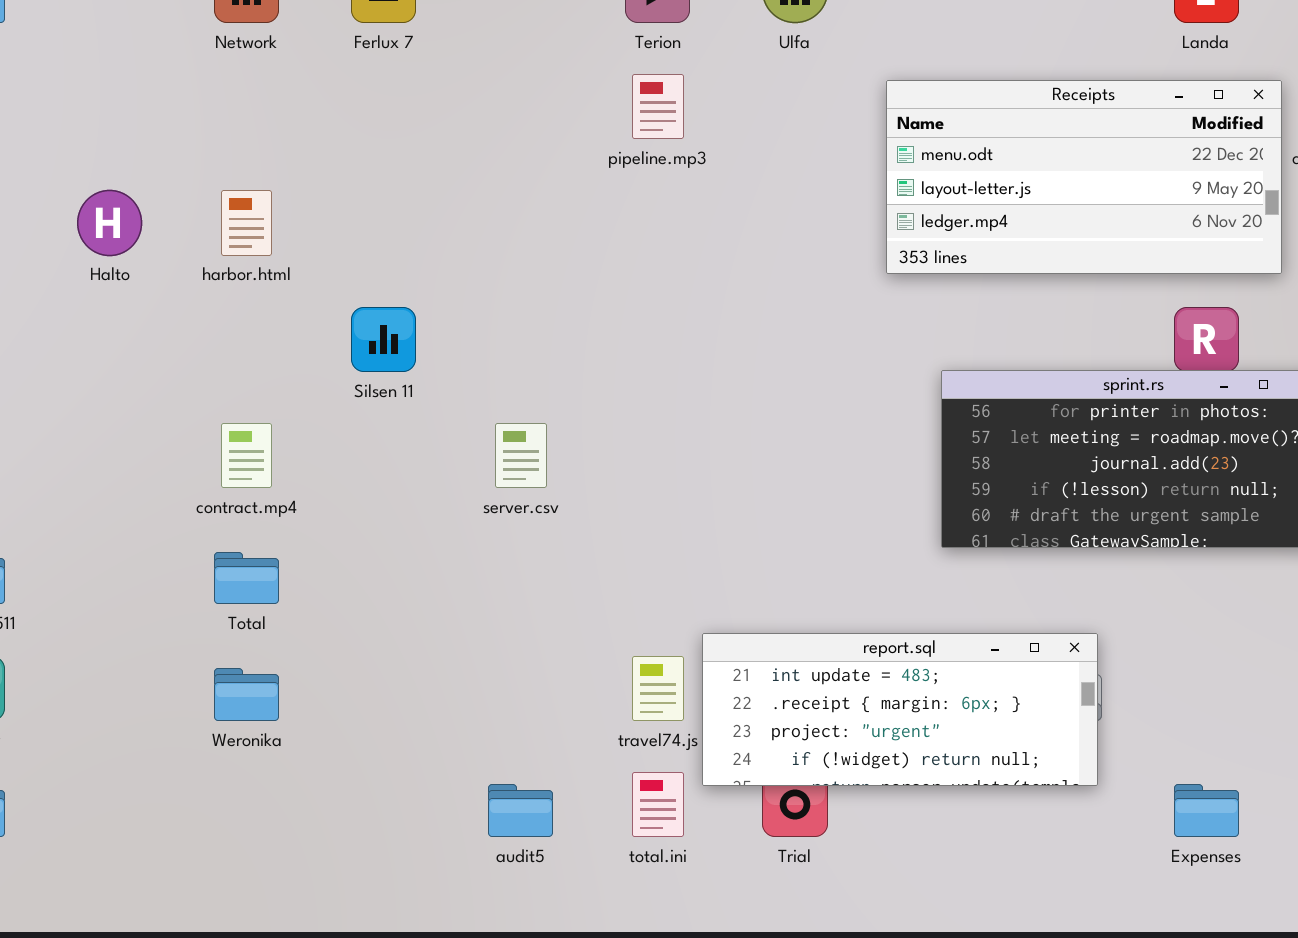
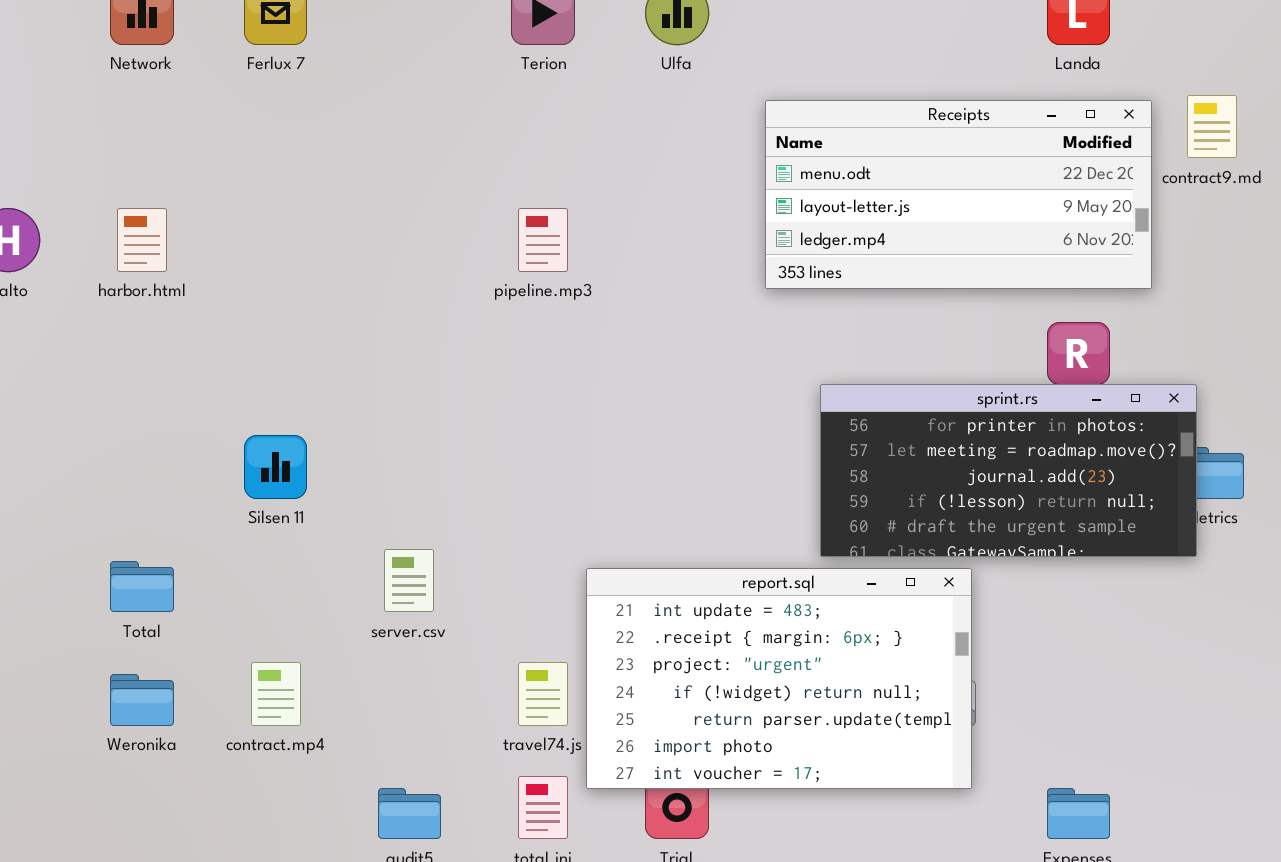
pipeline.mp3: [632,74,684,139] -> [518,208,568,272], moved
Silsen 11: [351,307,416,372] -> [244,435,307,499], moved
contract.mp4: [221,423,272,488] -> [251,662,301,726], moved
server.csv: [495,423,547,488] -> [384,549,434,612], moved
report.sql: [702,633,1098,786] -> [586,568,972,789], resized

